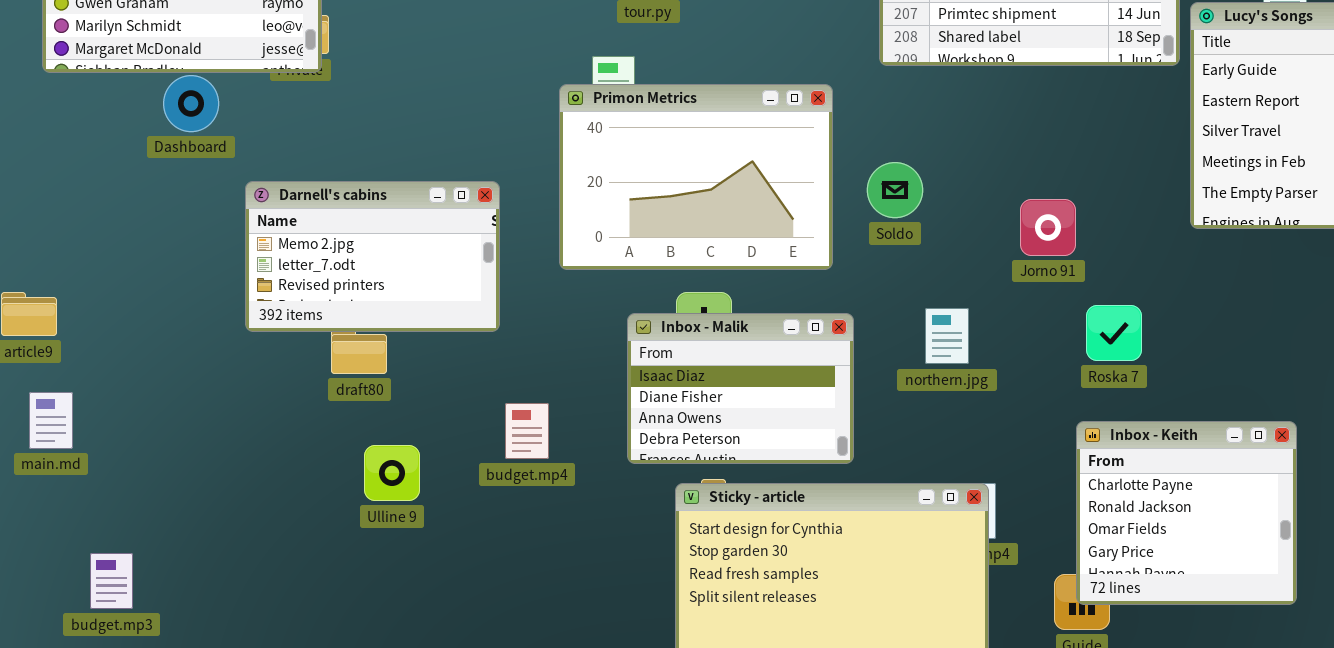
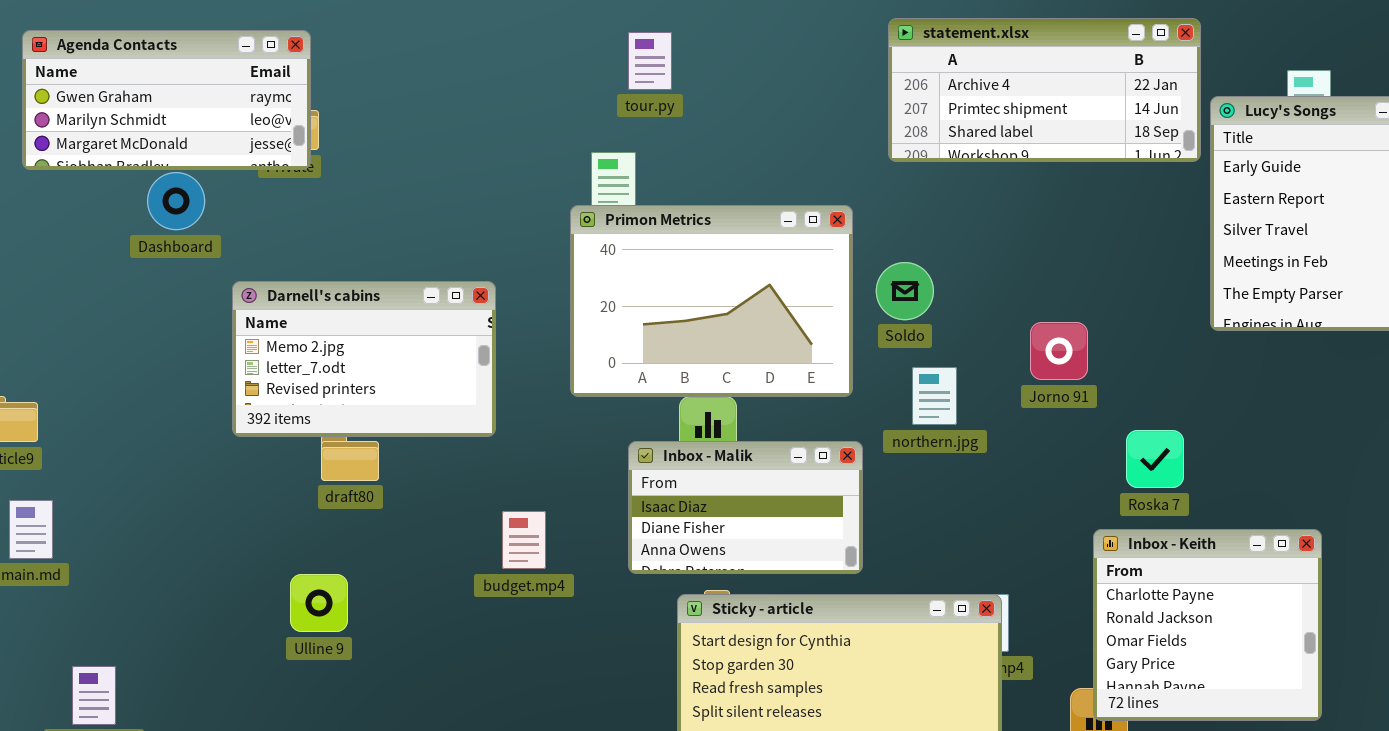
Primon Metrics: [559,84,833,270] -> [570,205,853,397], moved
Jorno 91: [1020,199,1076,256] -> [1030,322,1088,380], moved
Roska 7: [1086,305,1142,361] -> [1126,430,1184,488], moved
northern.jpg: [925,308,969,364] -> [912,367,957,425], moved
Inbox - Malik: [627,313,854,464] -> [628,441,863,574], resized
Ulline 9: [364,445,420,501] -> [290,574,348,632], moved

